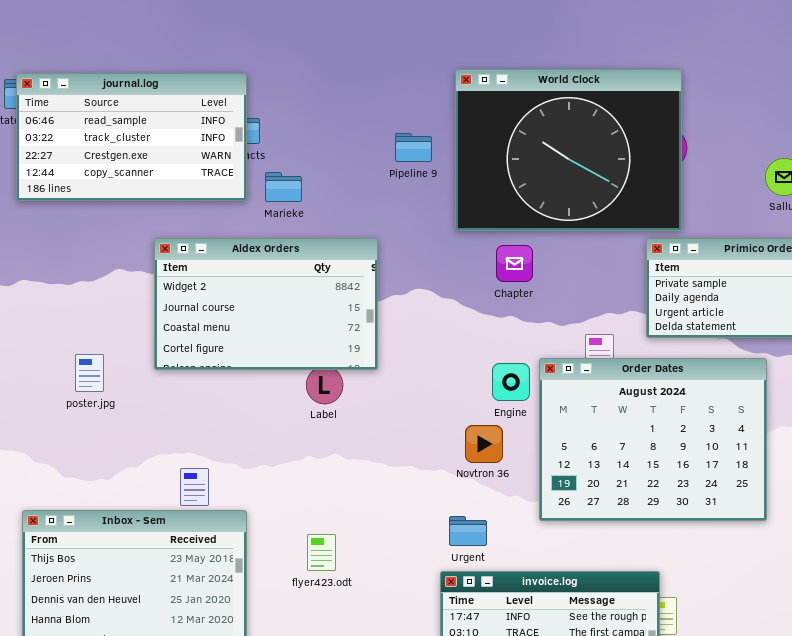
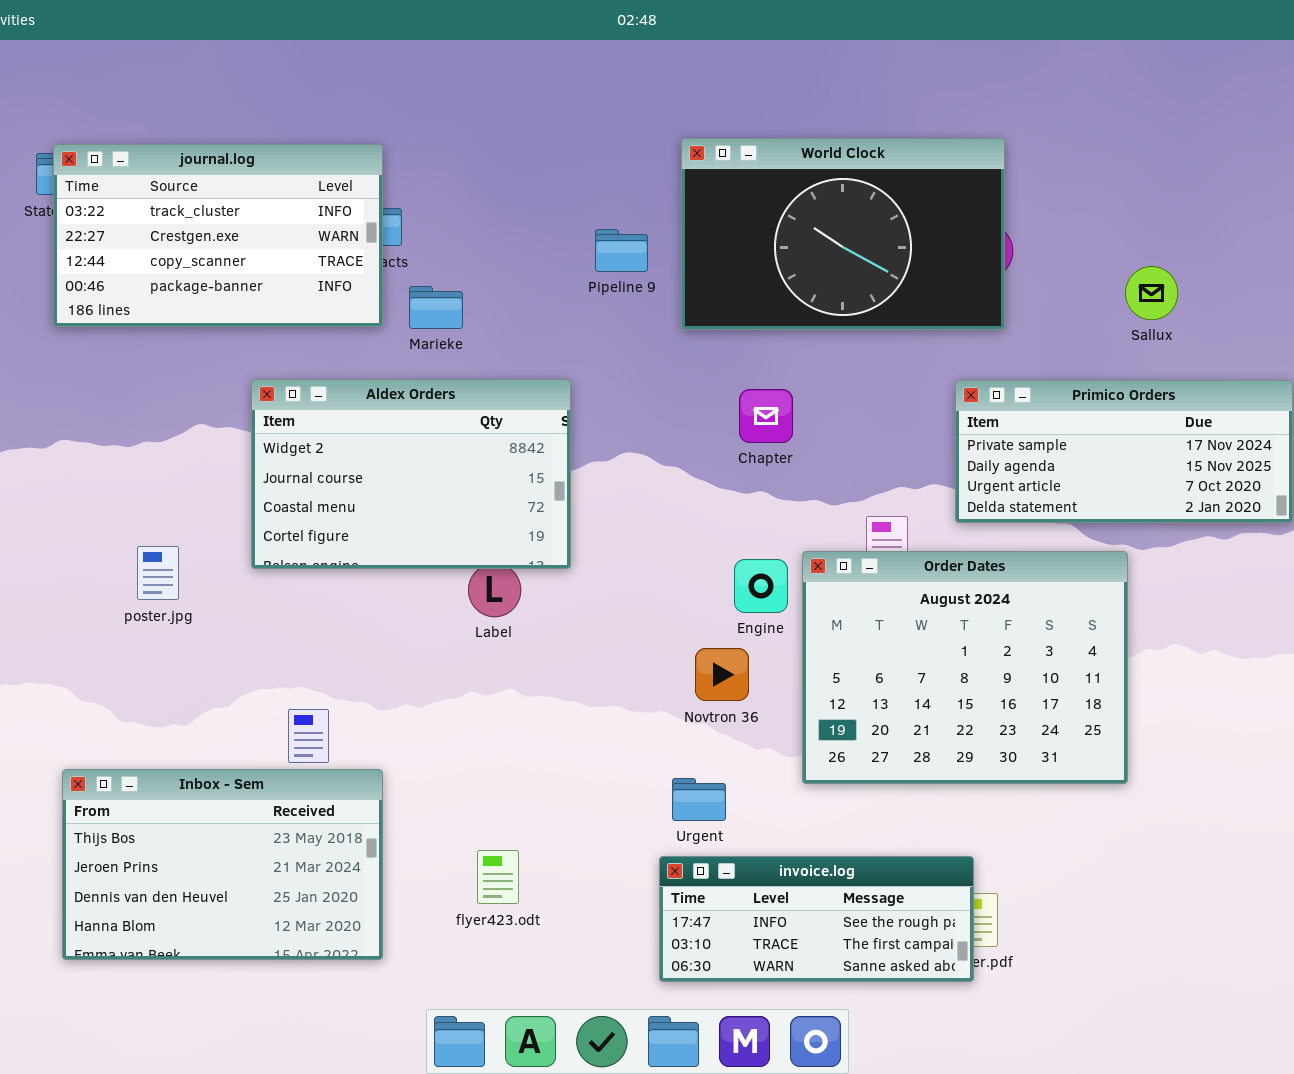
World Clock: [455,69,682,231] -> [681,138,1005,330], resized
journal.log: [16,73,247,201] -> [53,144,383,327], scrolled down 1 row
flyer423.odt: [307,534,336,571] -> [477,850,519,904], moved

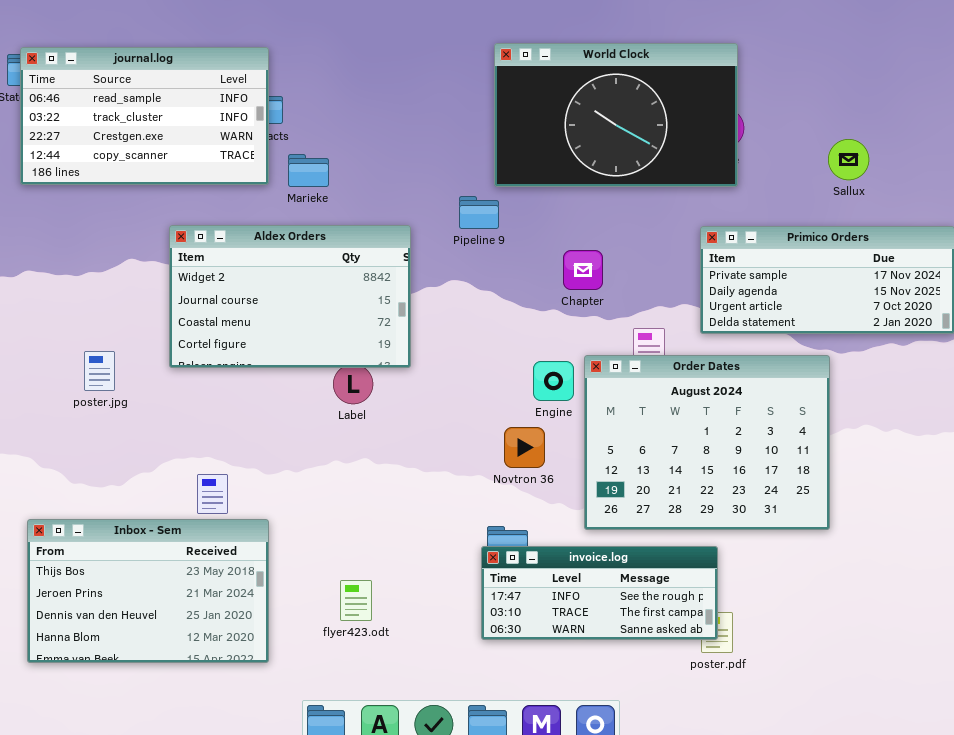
journal.log: [53,144,383,327] -> [20,47,269,185], scrolled up 1 row
Pipeline 9: [595,229,648,272] -> [459,196,499,229], moved
Chapter: [739,389,793,443] -> [563,250,603,290], moved
invoice.log: [659,856,974,982] -> [481,546,718,640], moved

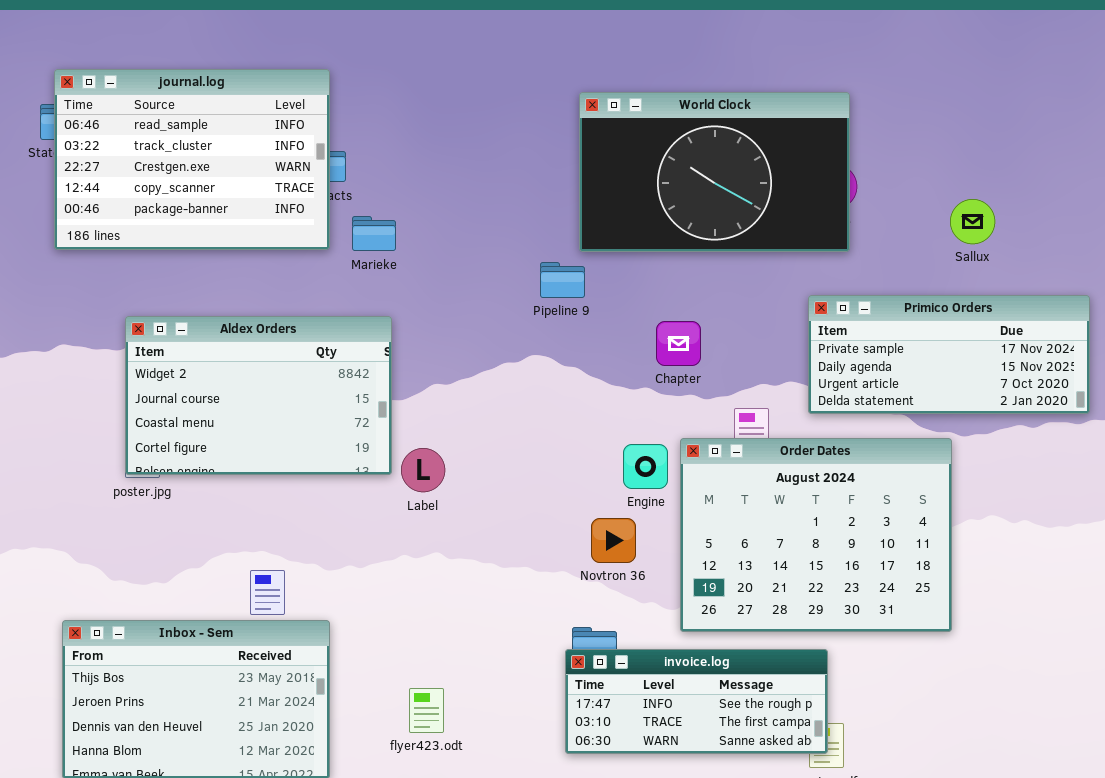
journal.log: [20,47,269,185] -> [54,69,330,250], resized
Aldex Orders: [169,225,411,368] -> [125,316,392,475], moved

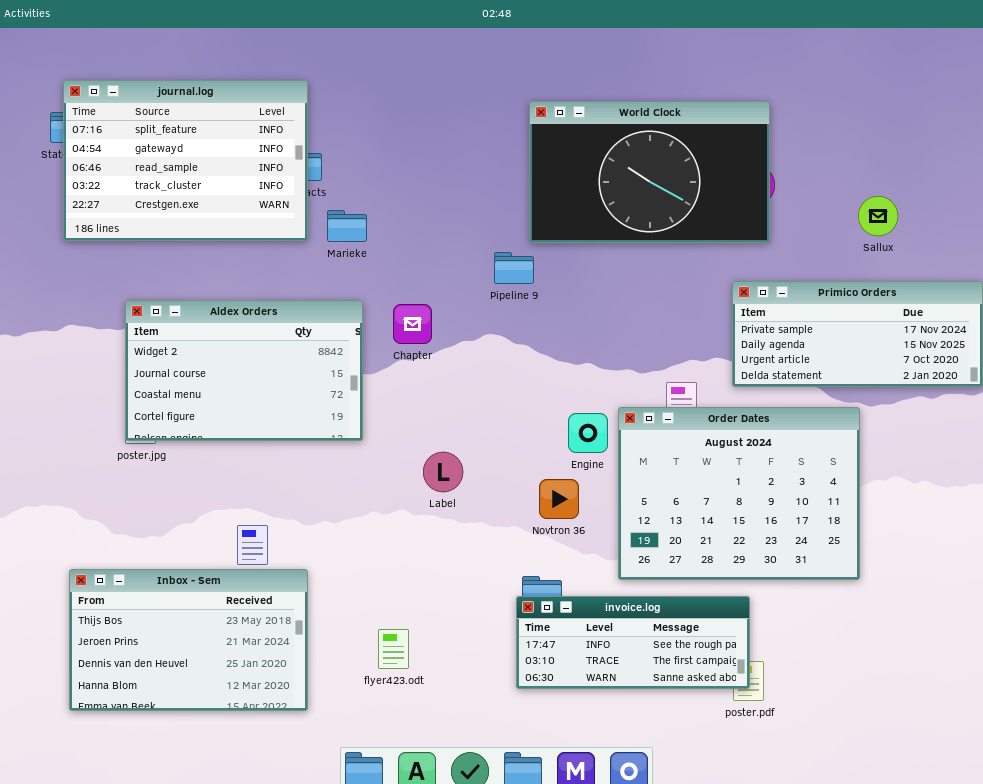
journal.log: [54,69,330,250] -> [63,80,308,241], scrolled up 2 rows
Chapter: [656,321,701,366] -> [393,304,432,344], moved
Label: [401,448,445,492] -> [423,452,463,492], moved

